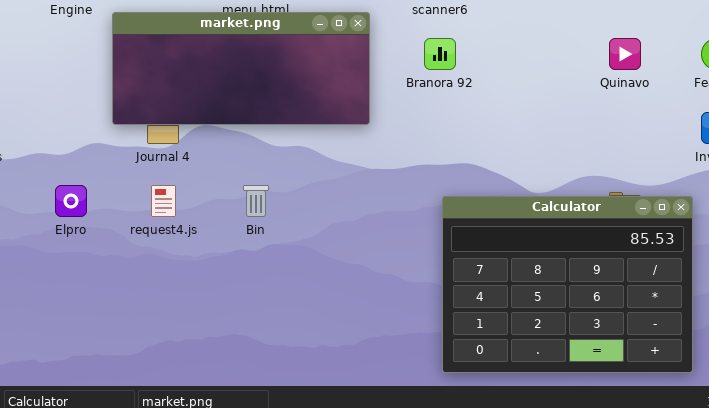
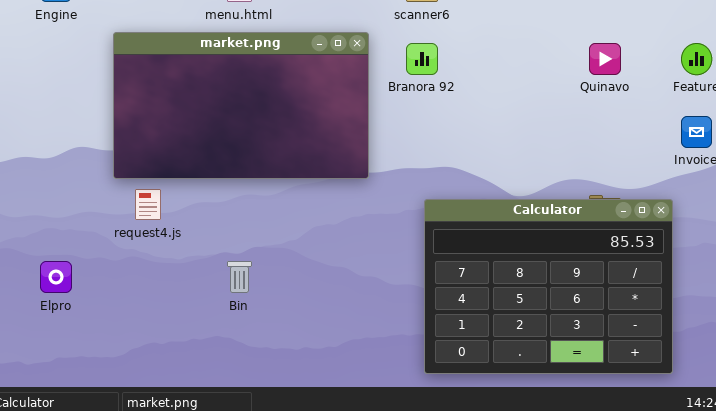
market.png: [112,12,370,125] -> [113,32,369,179], moved, resized
Elpro: [55,185,87,217] -> [40,261,72,293], moved
Bin: [243,185,269,217] -> [227,261,252,293], moved

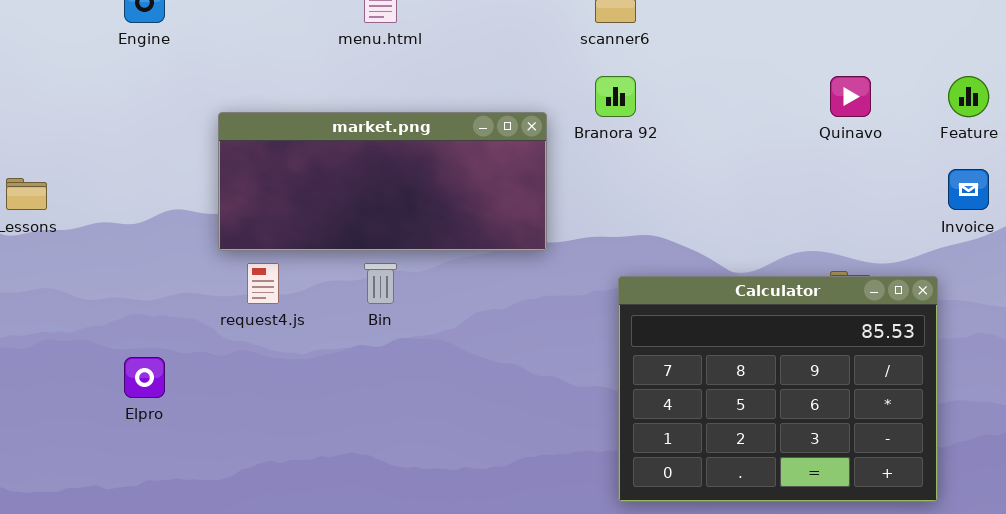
market.png: [113,32,369,179] -> [218,112,547,251], resized
Bin: [227,261,252,293] -> [364,263,397,304], moved

